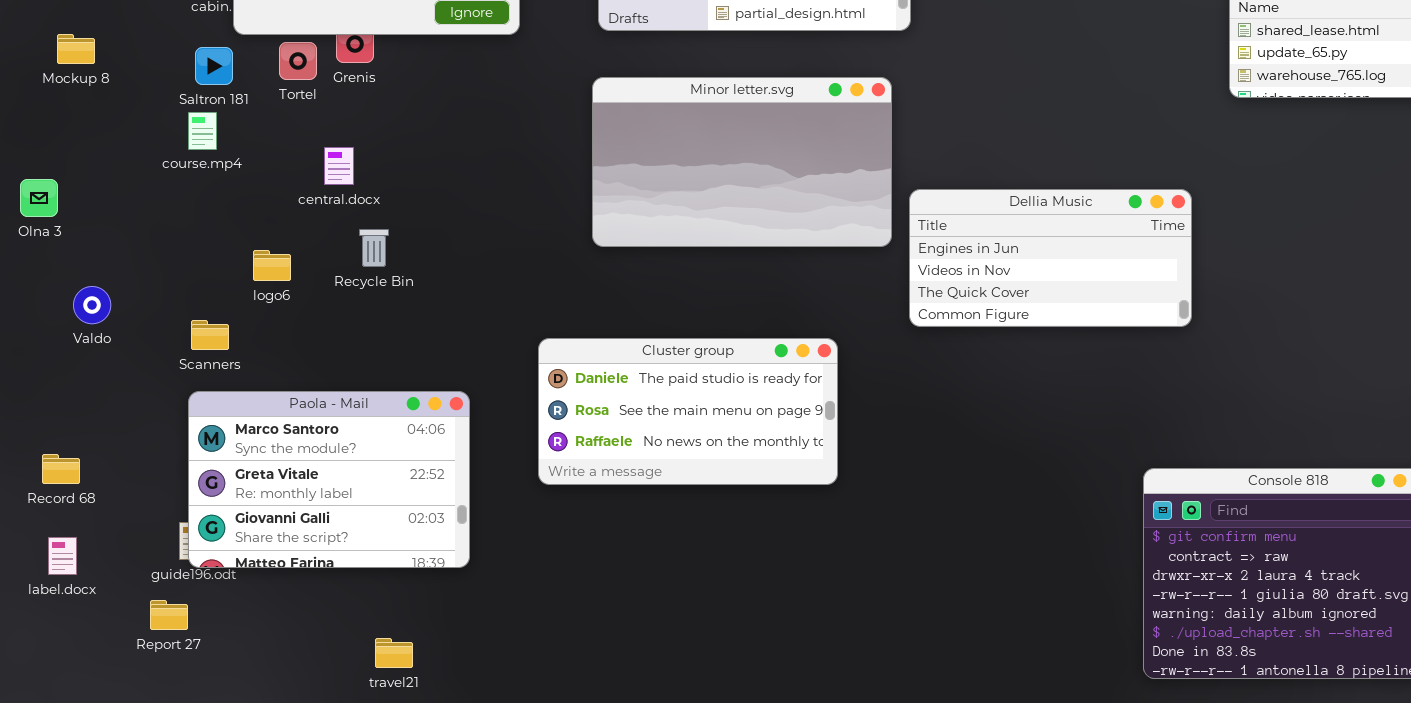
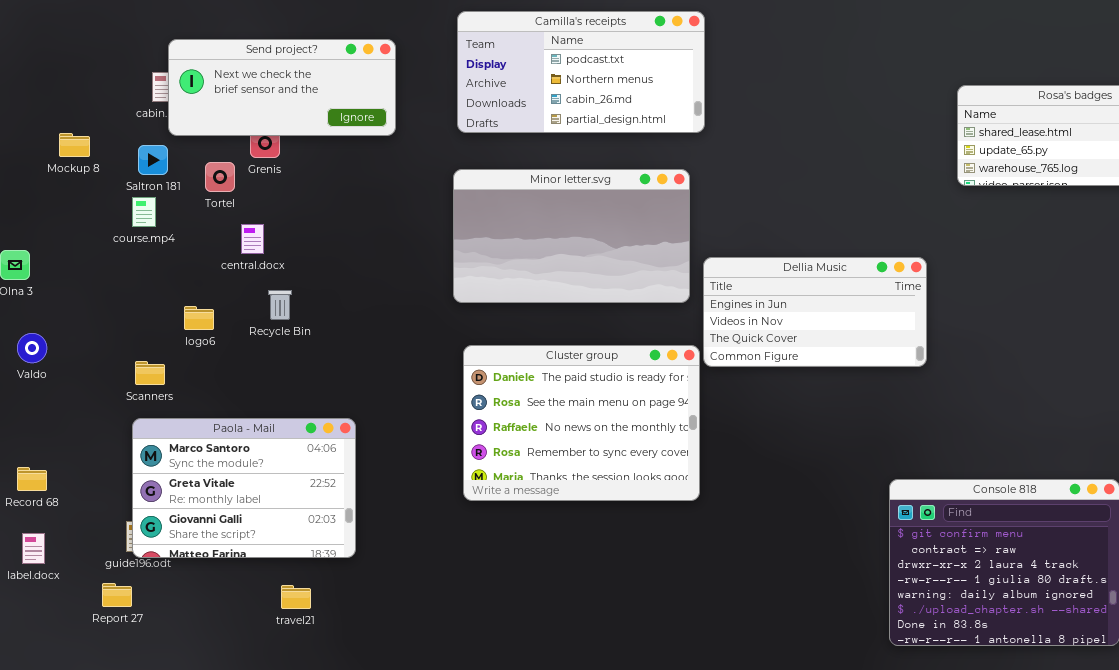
Mockup 8: [57,34,95,64] -> [59,133,90,157], moved
Tortel: [279,42,317,80] -> [205,162,235,192], moved
Valdo: [73,286,111,324] -> [17,333,47,363], moved
Cluster group: [538,338,838,485] -> [463,345,700,501], moved, resized
travel21: [375,638,413,668] -> [281,585,311,609], moved

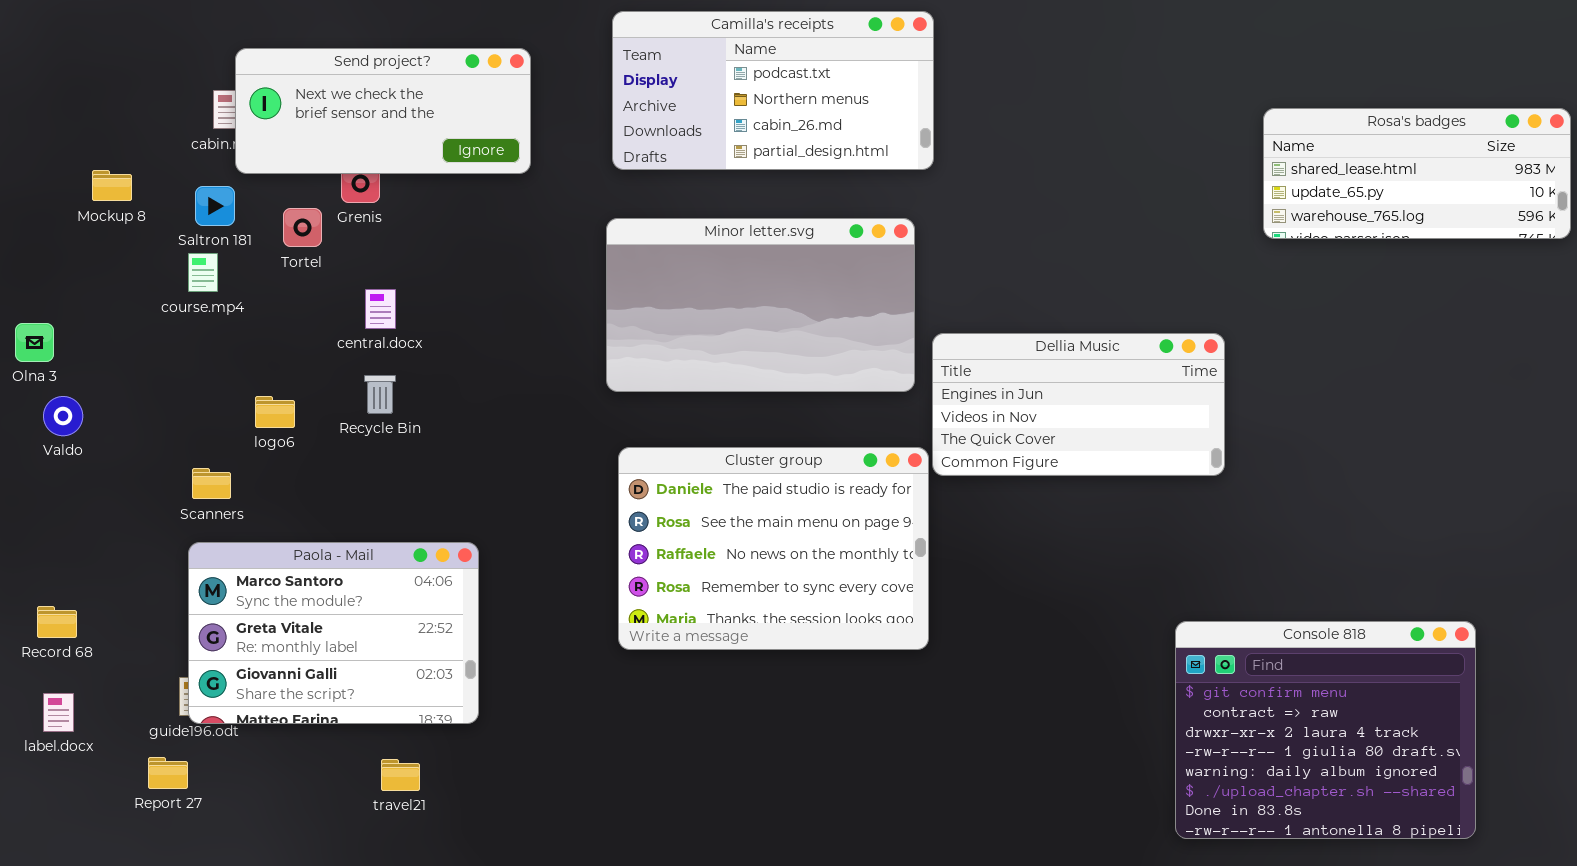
central.docx: [241,224,264,254] -> [365,289,396,329], moved
Valdo: [17,333,47,363] -> [43,396,83,436], moved

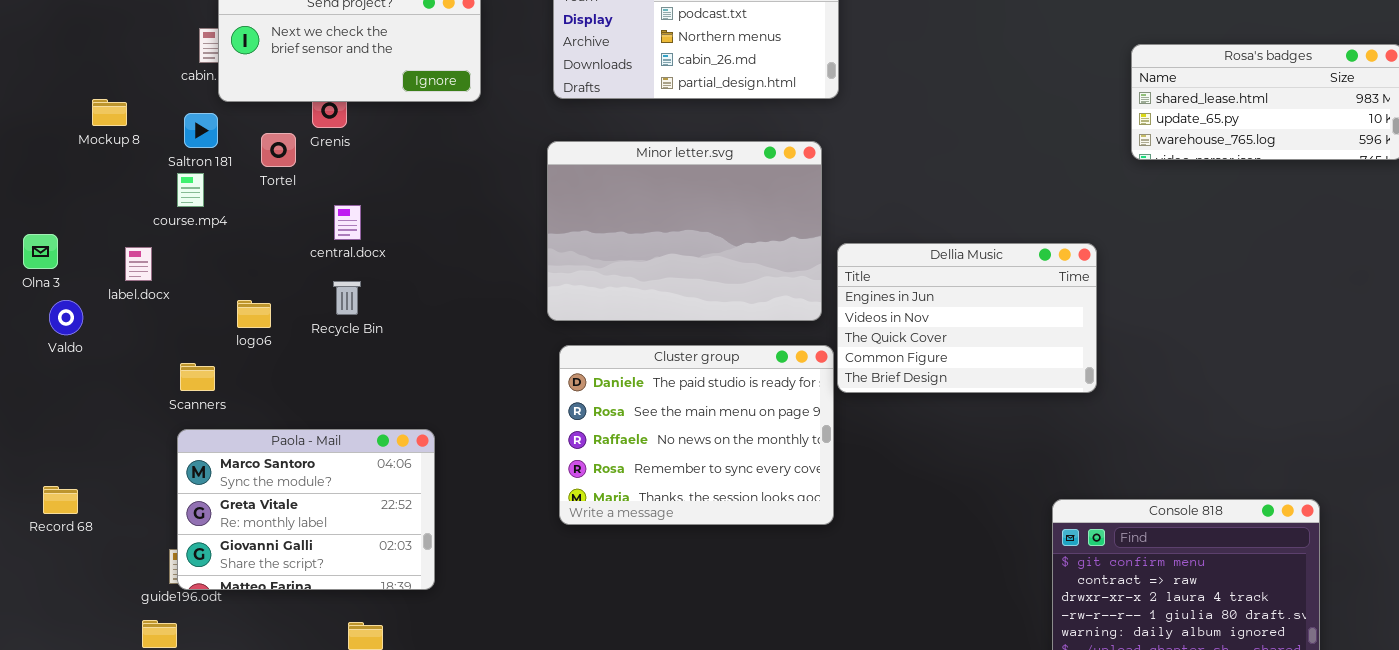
Minor letter.svg: [606,218,915,392] -> [547,141,822,321], resized
Dellia Music: [932,333,1225,476] -> [837,243,1097,393], resized
label.docx: [43,693,74,732] -> [125,247,152,281], moved

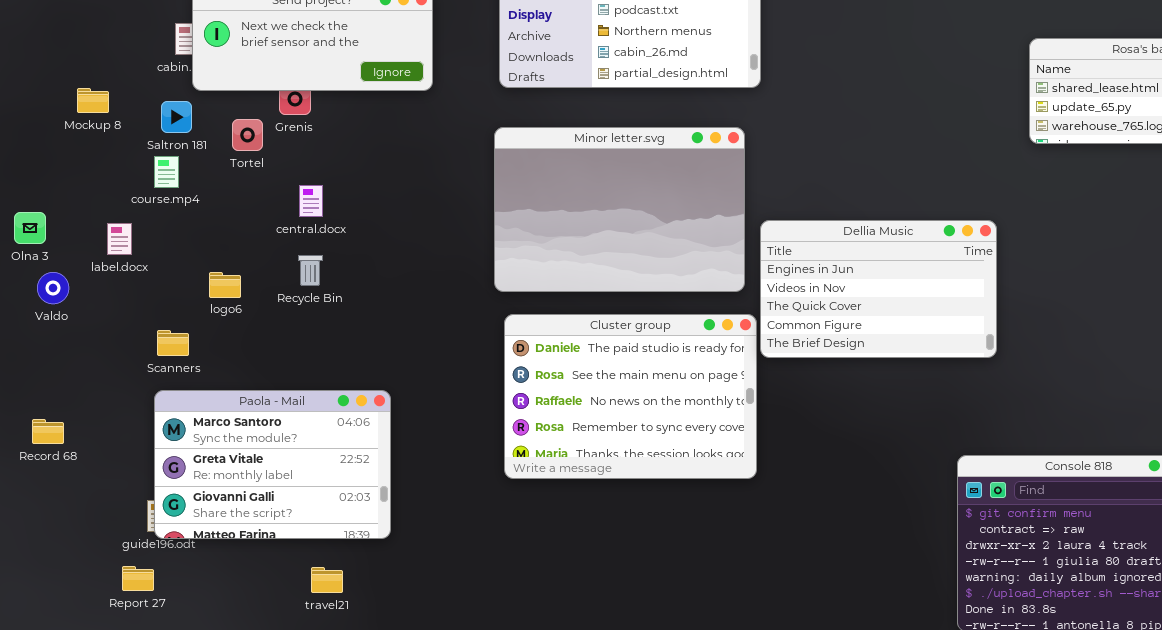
Record 68: [43,486,78,514] -> [32,419,64,444], moved

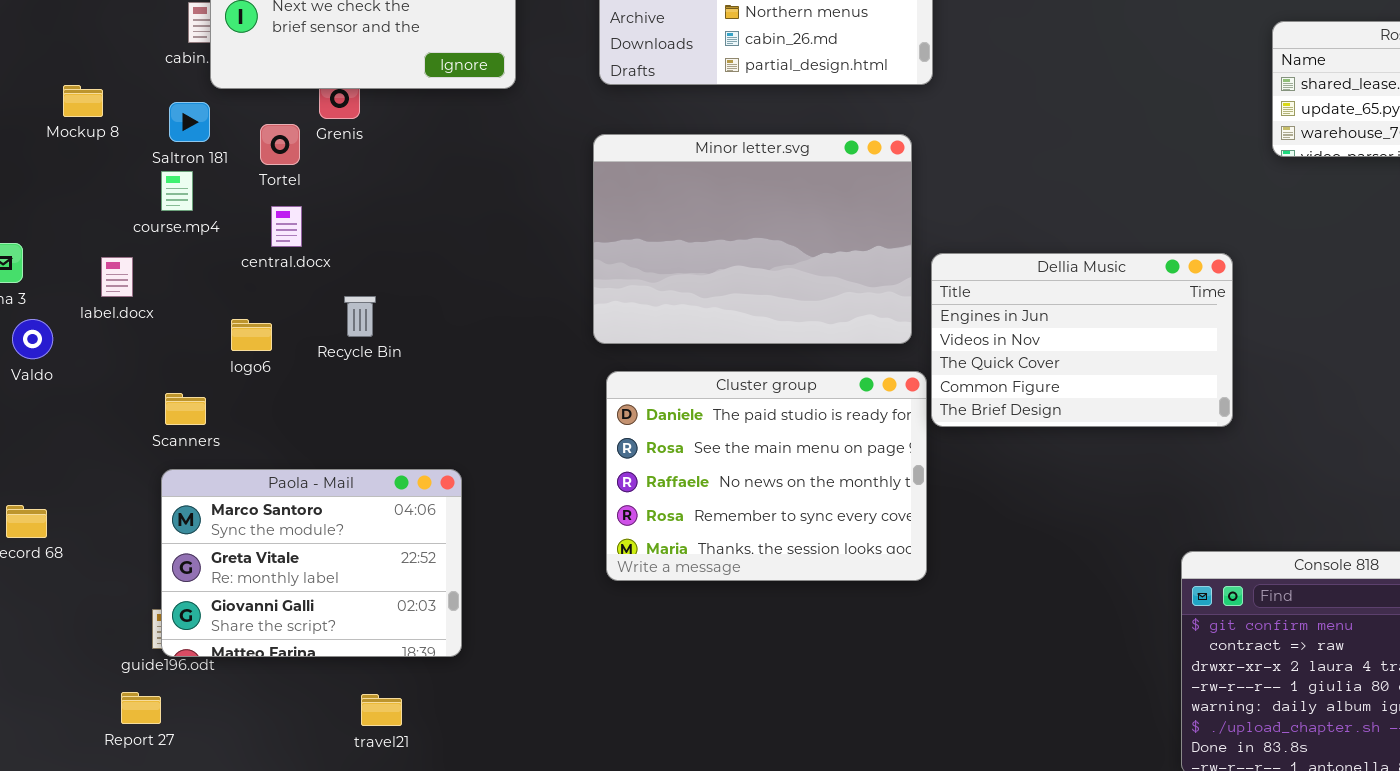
central.docx: [299,185,323,217] -> [271,206,302,247], moved

